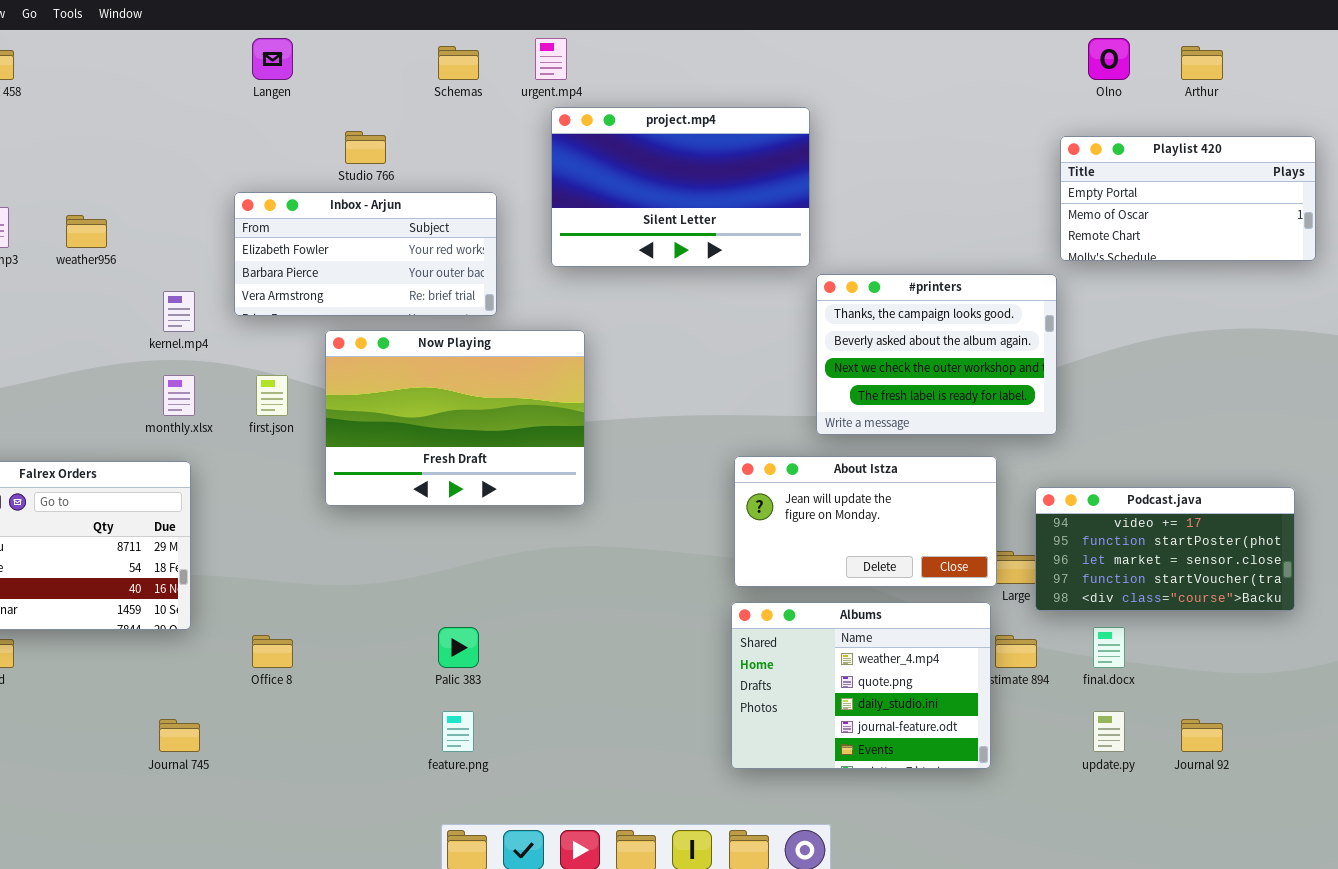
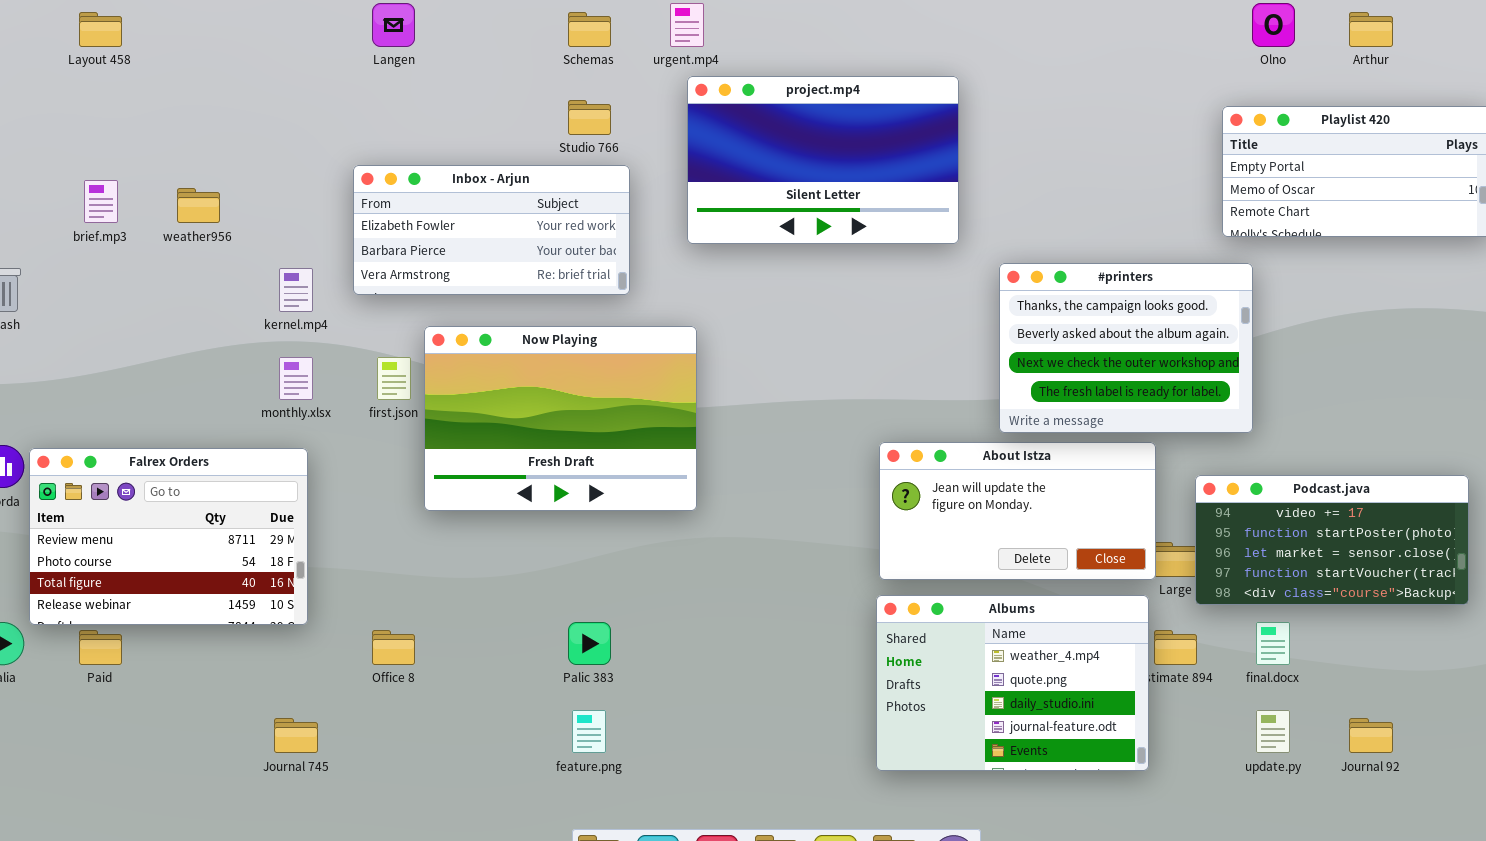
Studio 766: [345,131,386,164] -> [568,100,611,135], moved
#printers: [816,274,1057,435] -> [999,263,1253,433], moved
Now Playing: [325,330,585,506] -> [424,326,697,511], moved

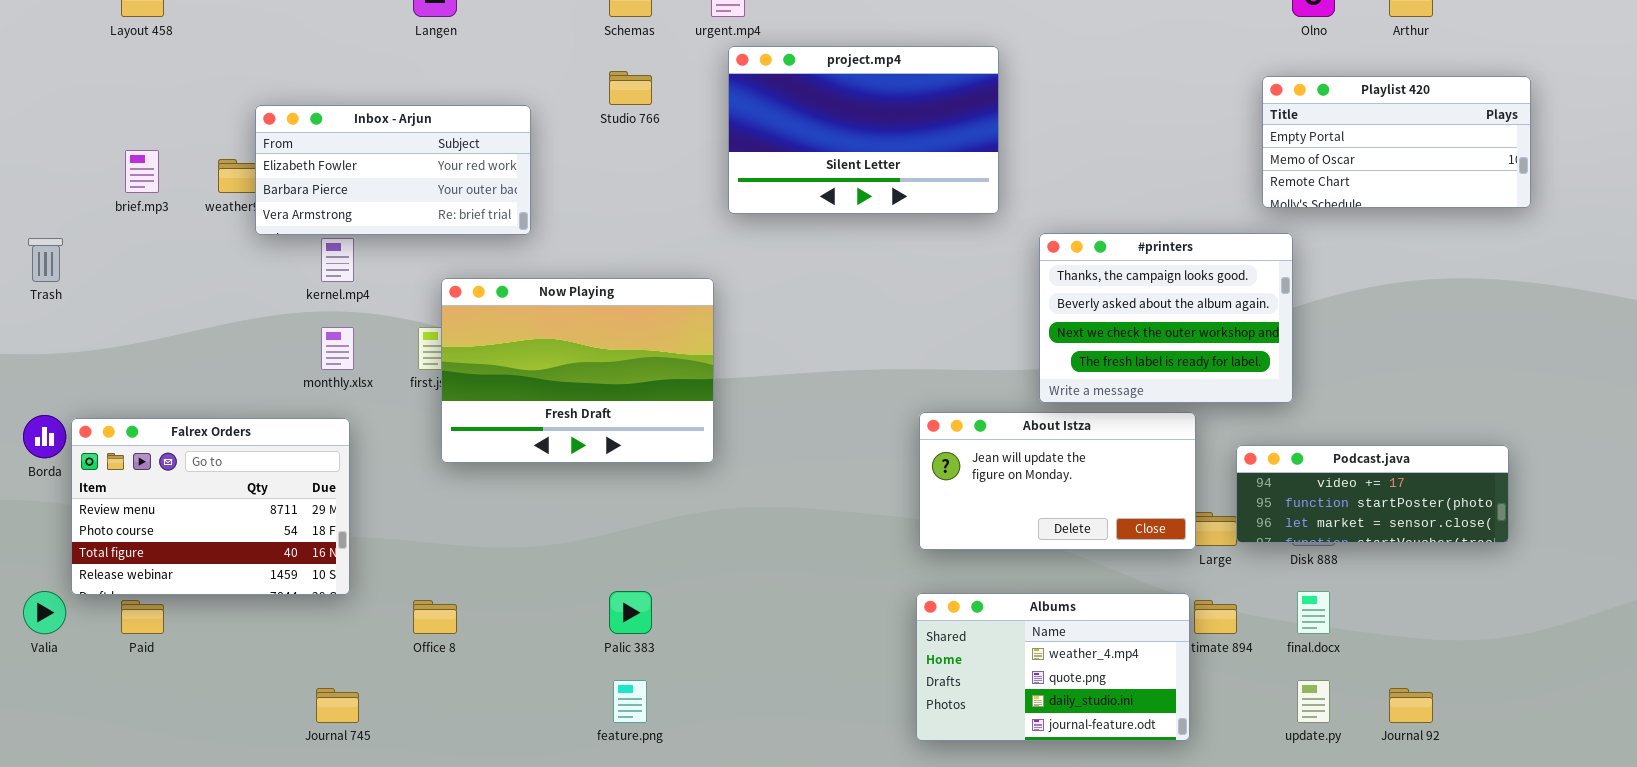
Inbox - Arjun: [353,165,630,295] -> [255,105,531,235], moved
Now Playing: [424,326,697,511] -> [441,278,714,463], moved
Podcast.java: [1195,475,1469,605] -> [1236,445,1509,543], resized
Albums: [876,595,1149,771] -> [916,593,1190,741], resized

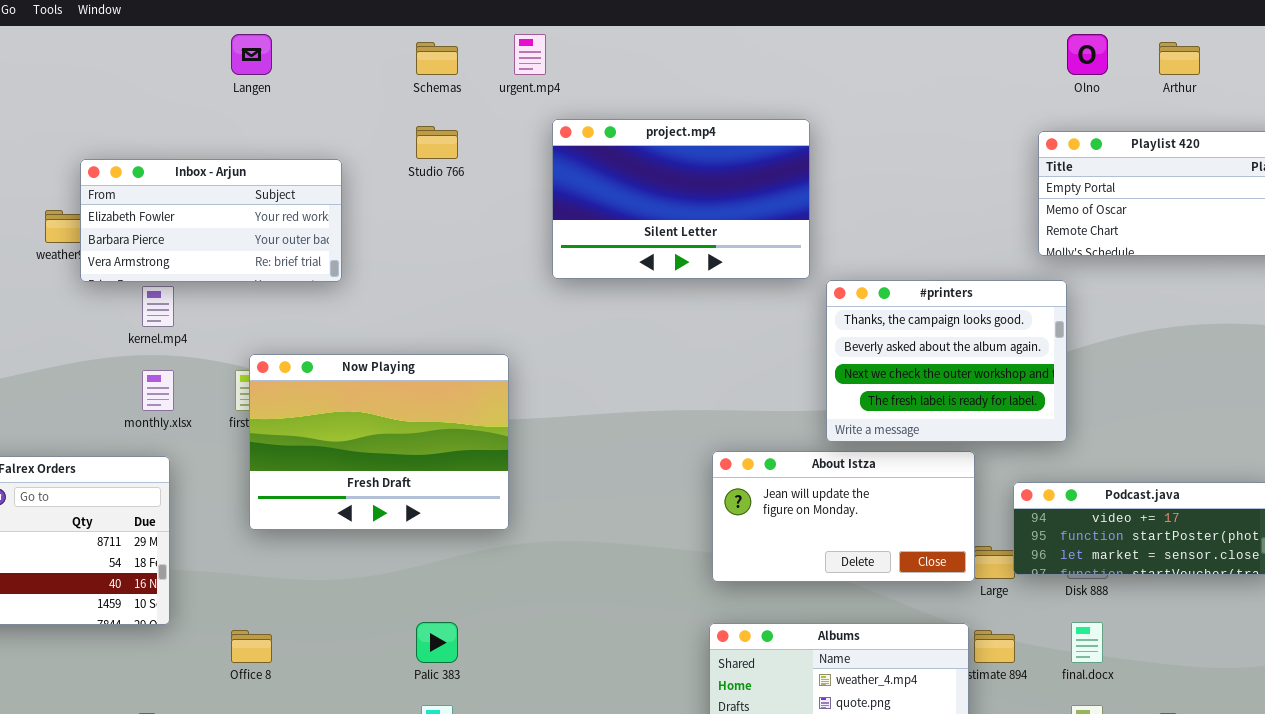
project.mp4: [728,46,999,214] -> [552,119,810,279], moved
Now Playing: [441,278,714,463] -> [249,354,509,530], moved

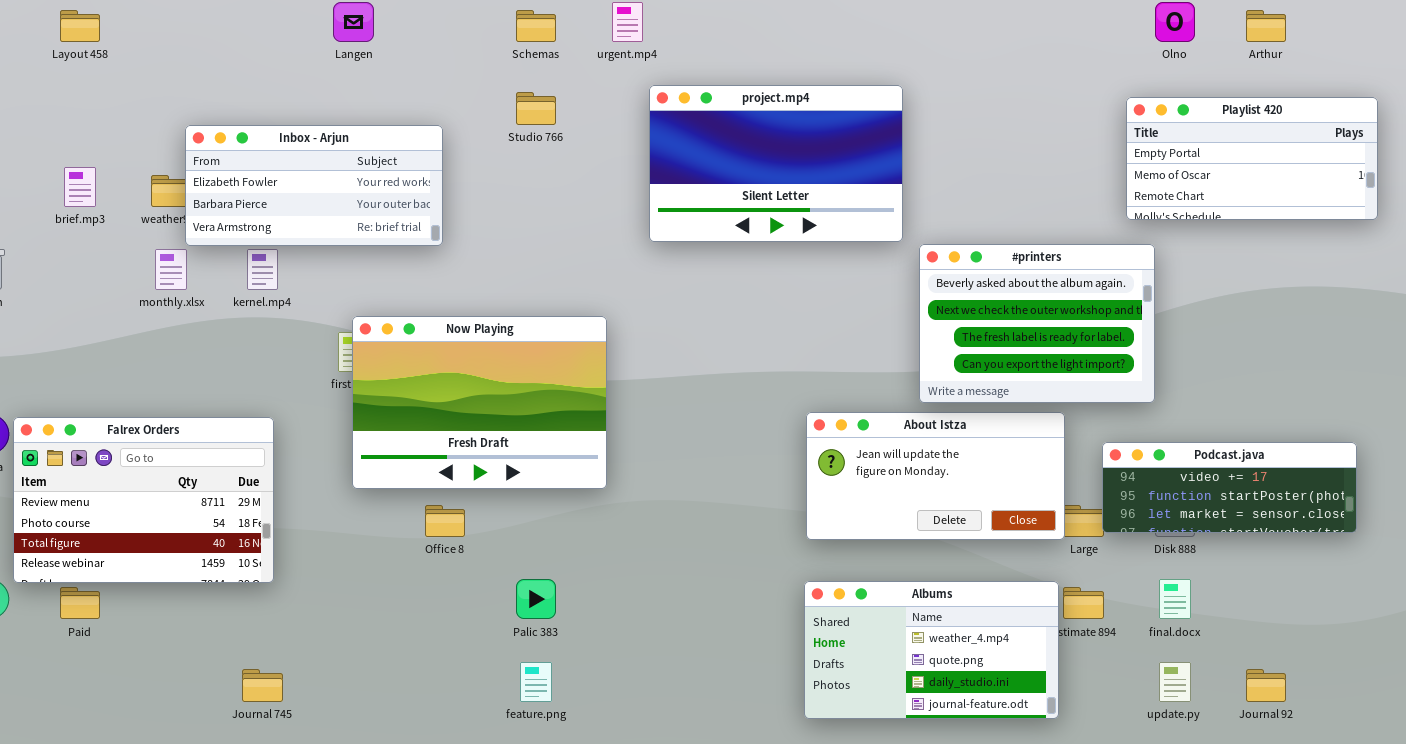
#printers: [826,280,1067,442] -> [919,244,1155,403], scrolled down 1 row
monthly.xlsx: [142,370,174,411] -> [155,249,187,290], moved
Office 8: [231,630,272,663] -> [425,505,465,537], moved

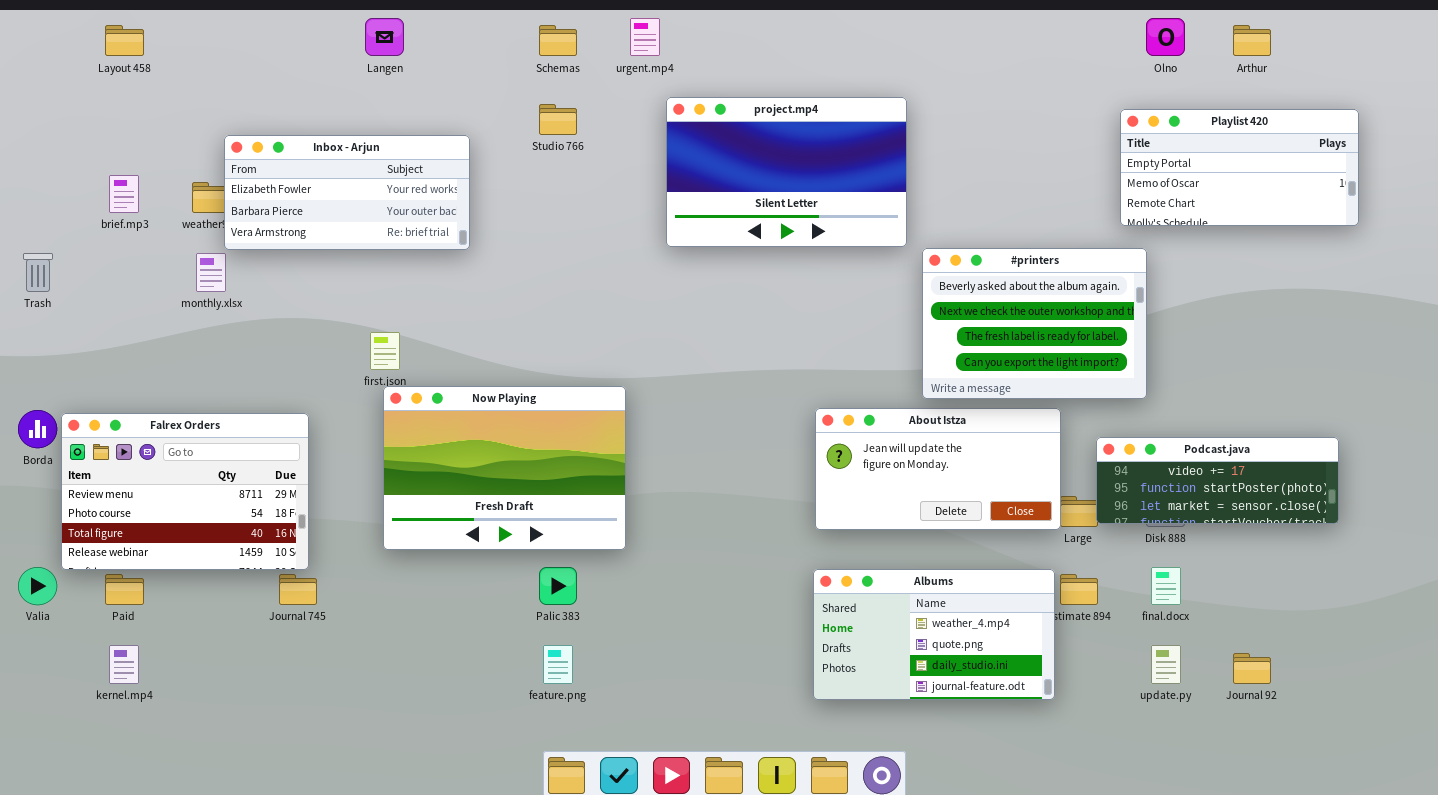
kernel.mp4: [247,249,278,290] -> [109,645,139,684], moved
Now Playing: [352,316,607,489] -> [383,386,626,550], moved
Journal 745: [242,669,283,702] -> [279,574,317,605], moved

